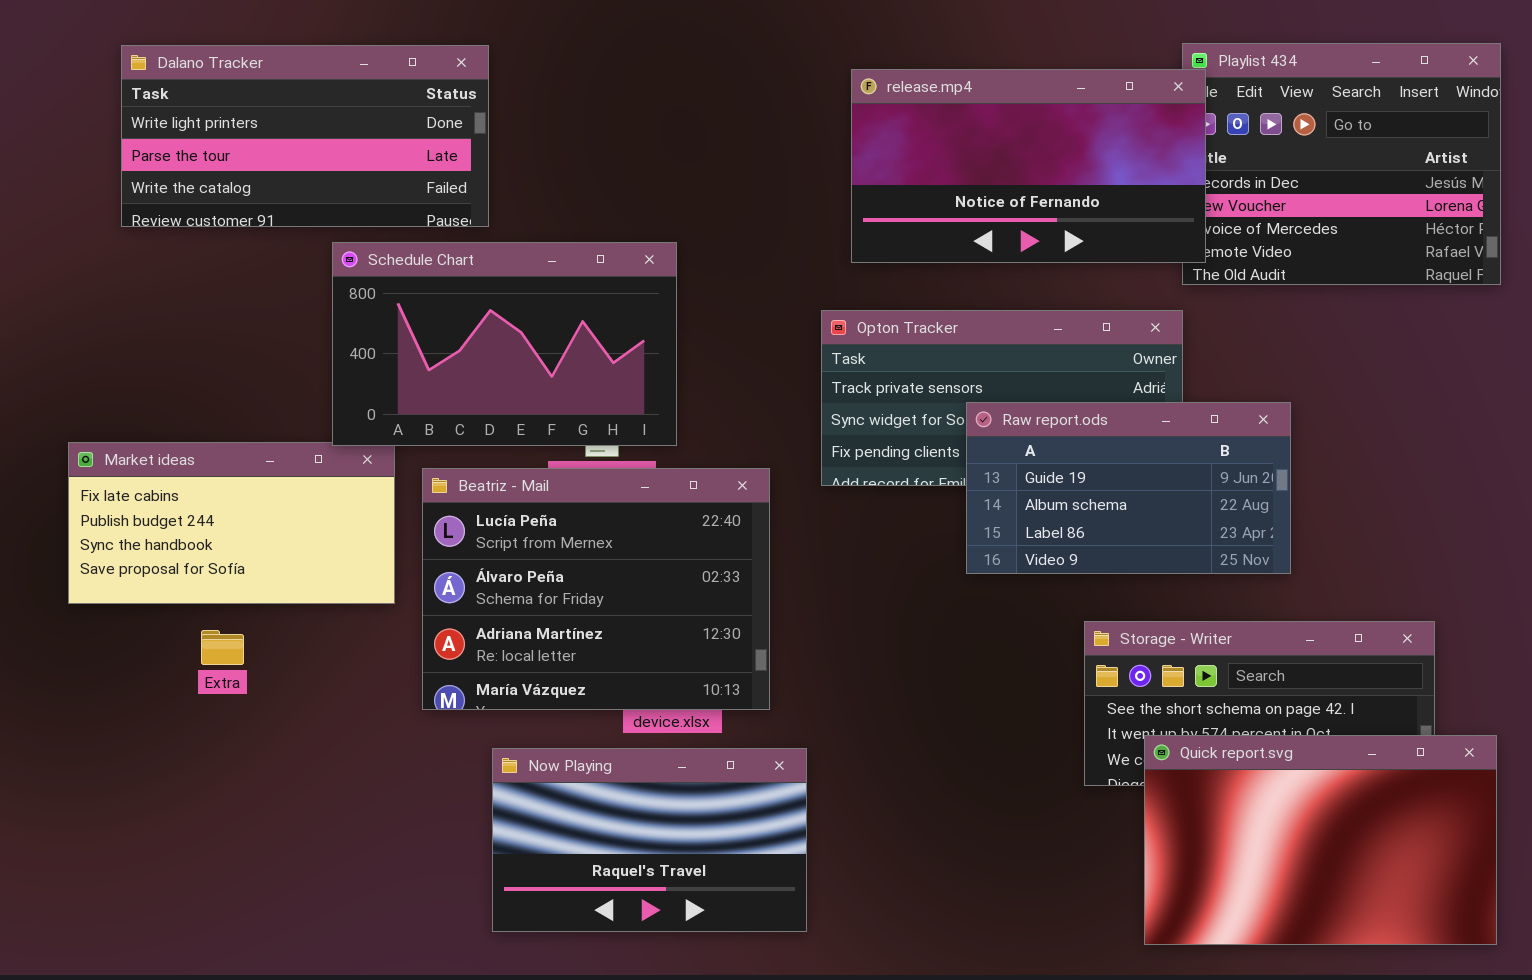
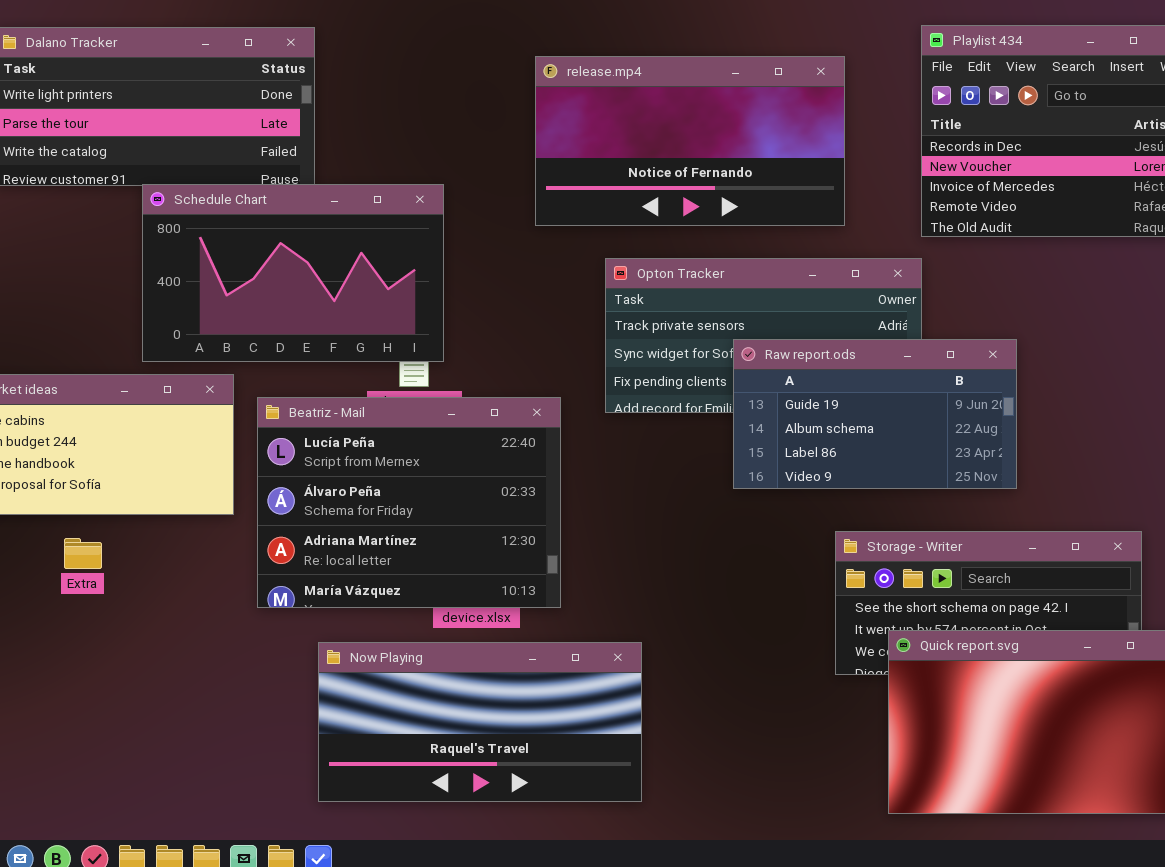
release.mp4: [851,69,1206,263] -> [535,56,845,226], moved
Schedule Chart: [332,242,677,446] -> [142,184,444,362], moved
Now Playing: [492,748,807,932] -> [318,642,642,802], resized

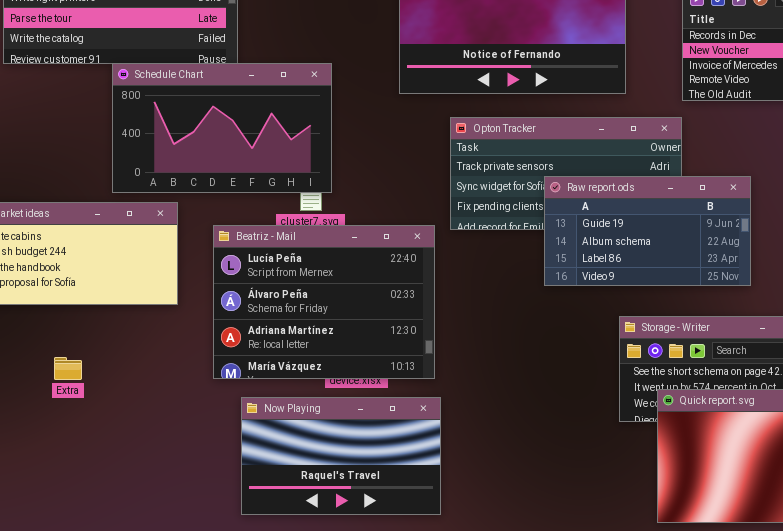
Beatriz - Mail: [257,397,561,608] -> [213,225,435,379], moved
Extra: [64,538,102,569] -> [54,357,82,380], moved
Now Playing: [318,642,642,802] -> [241,397,441,515], resized

